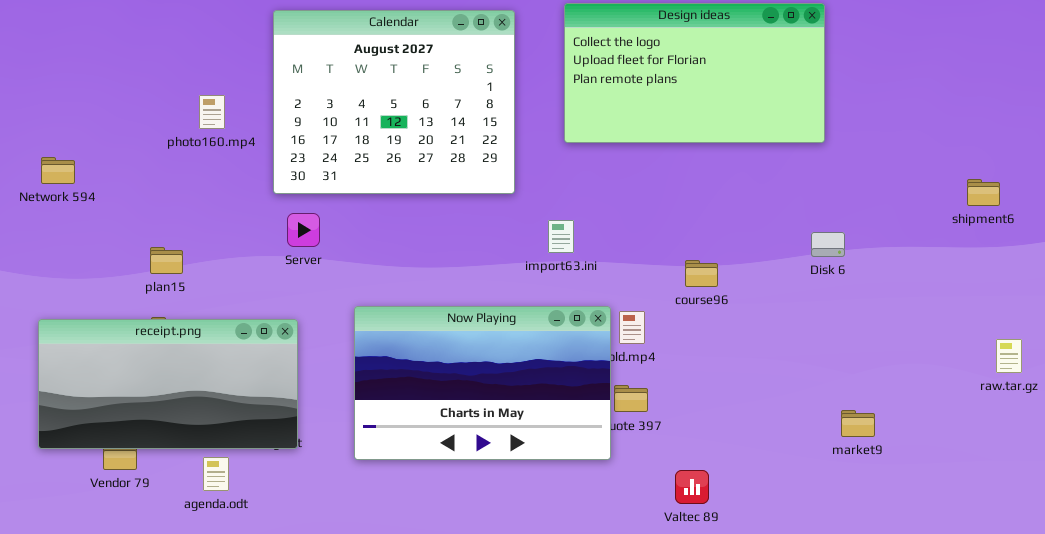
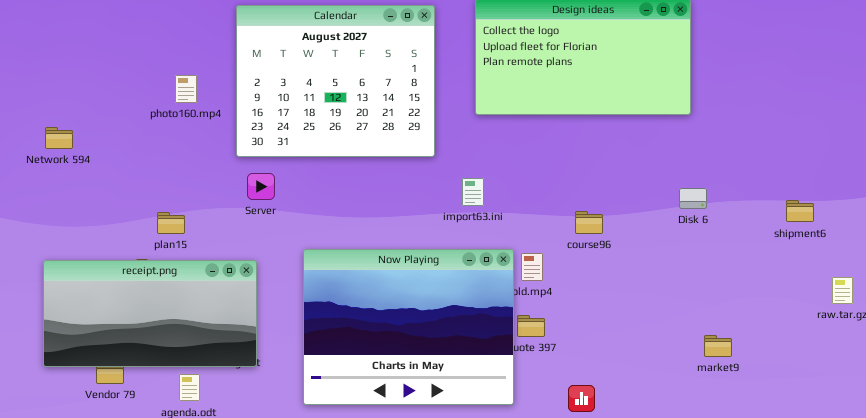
shipment6: [967,179,1000,206] -> [786,200,814,222], moved
plan15: [150,247,183,274] -> [157,212,185,234], moved
Now Playing: [354,306,611,460] -> [303,249,514,405], resized

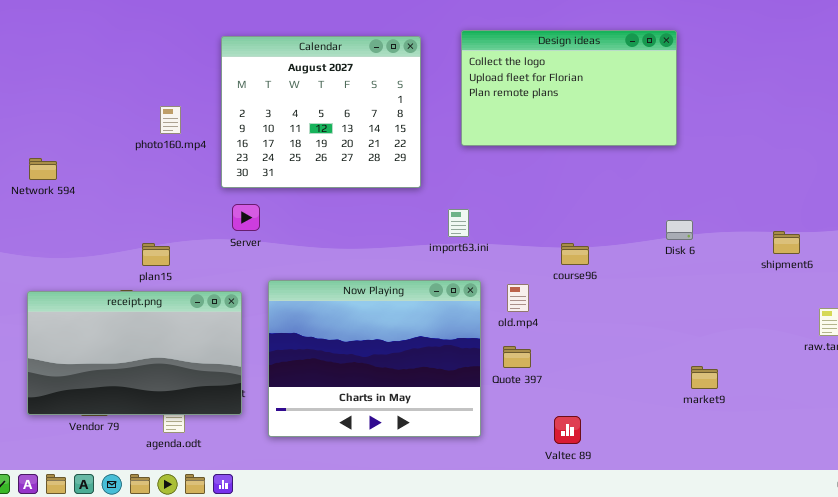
Now Playing: [303,249,514,405] -> [268,280,481,437], moved
receipt.png: [43,260,257,367] -> [27,291,242,415], resized

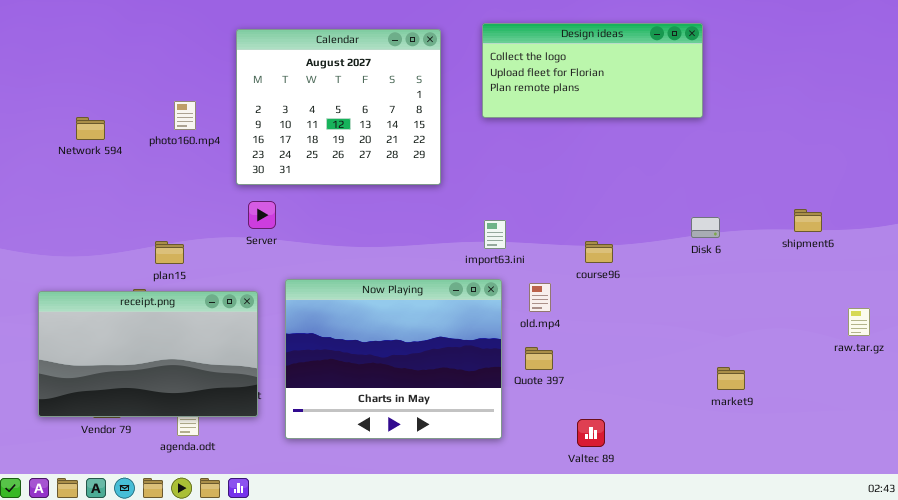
Design ideas: [461,30,677,146] -> [482,23,703,118], resized
Network 594: [29,158,57,180] -> [76,117,105,140], moved
import63.ini: [448,209,469,237] -> [484,220,506,249], moved
shipment6: [773,231,800,254] -> [794,209,822,232], moved

